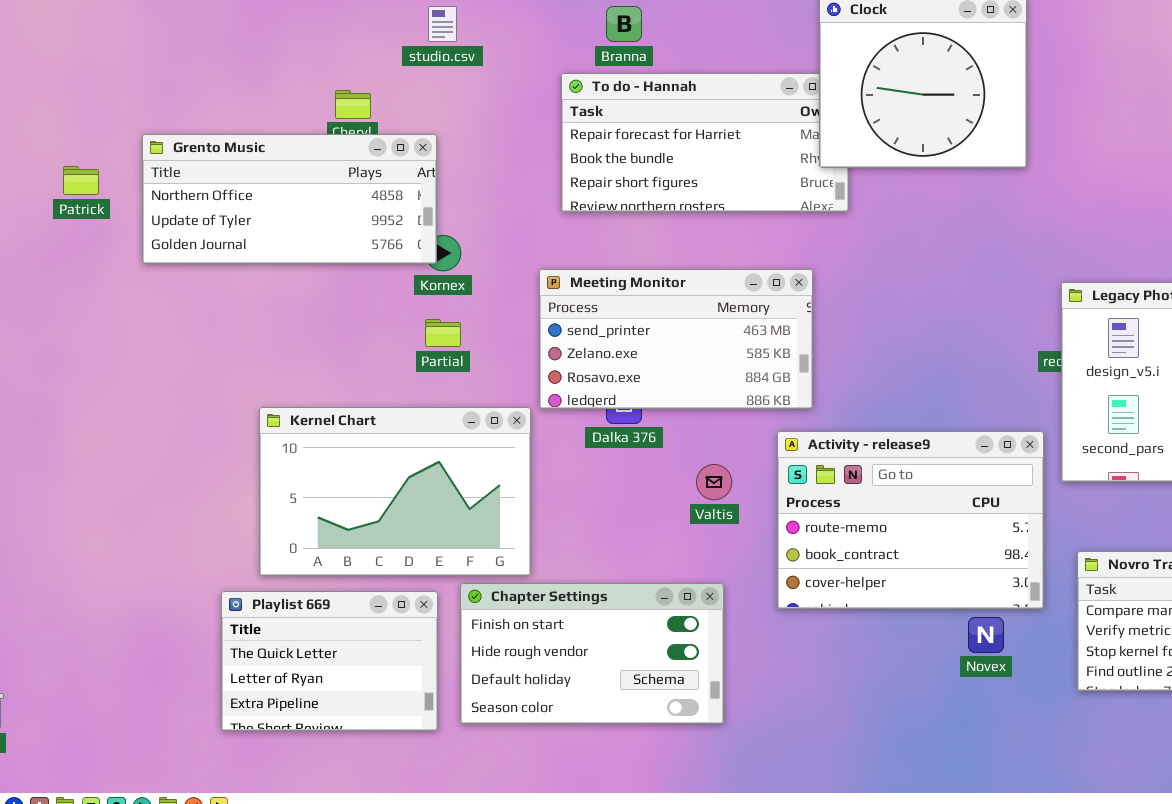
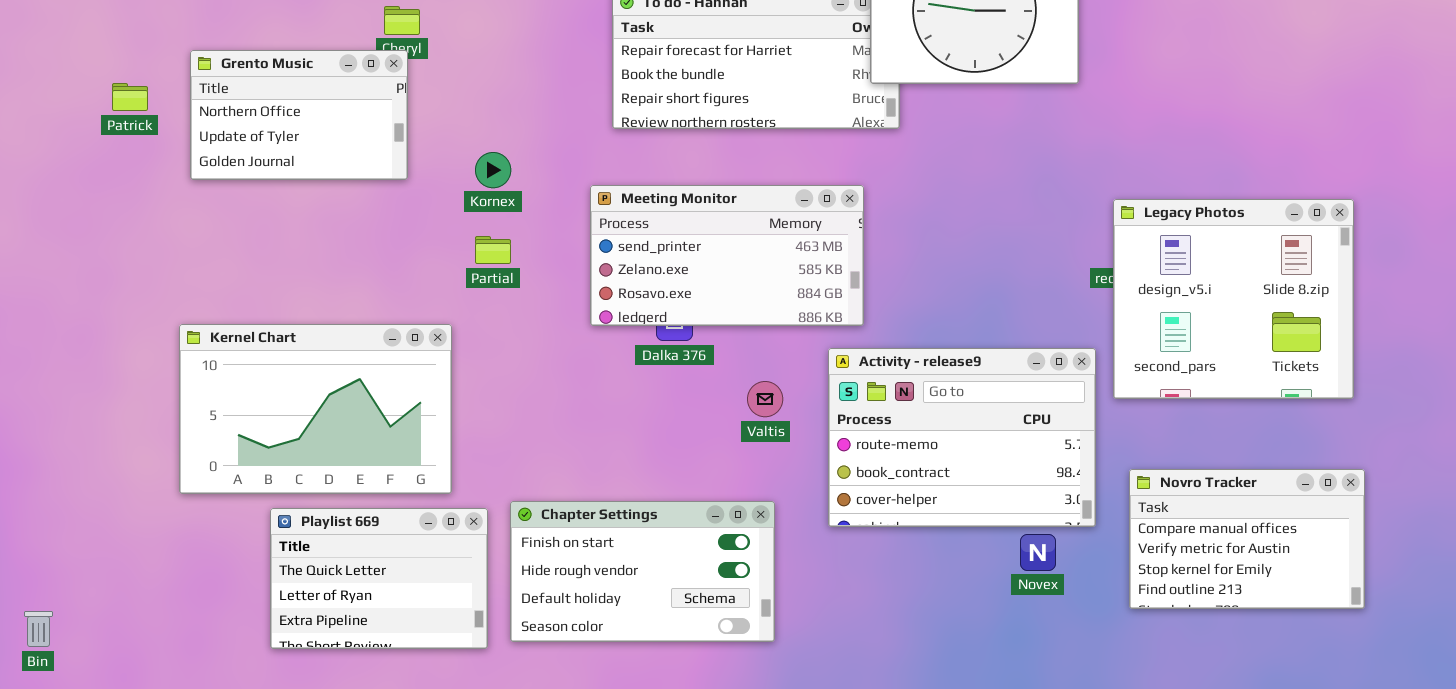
Grento Music: [142,134,437,264] -> [190,50,408,180], resized
Kernel Chart: [259,407,531,576] -> [179,324,452,494], moved

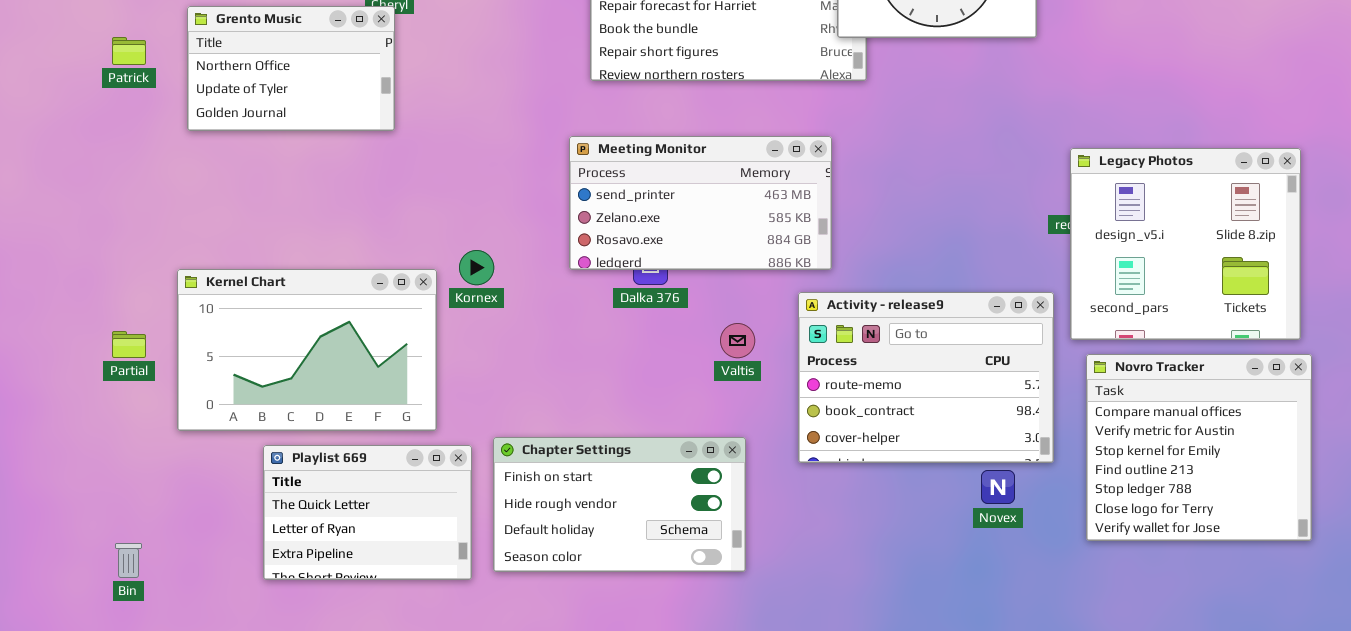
Kornex: [475,152,511,188] -> [459,250,494,285], moved
Partial: [475,236,511,264] -> [112,331,146,358], moved
Novro Tracker: [1129,469,1365,609] -> [1086,354,1312,541], resized
Bin: [24,611,53,647] -> [115,543,142,578], moved

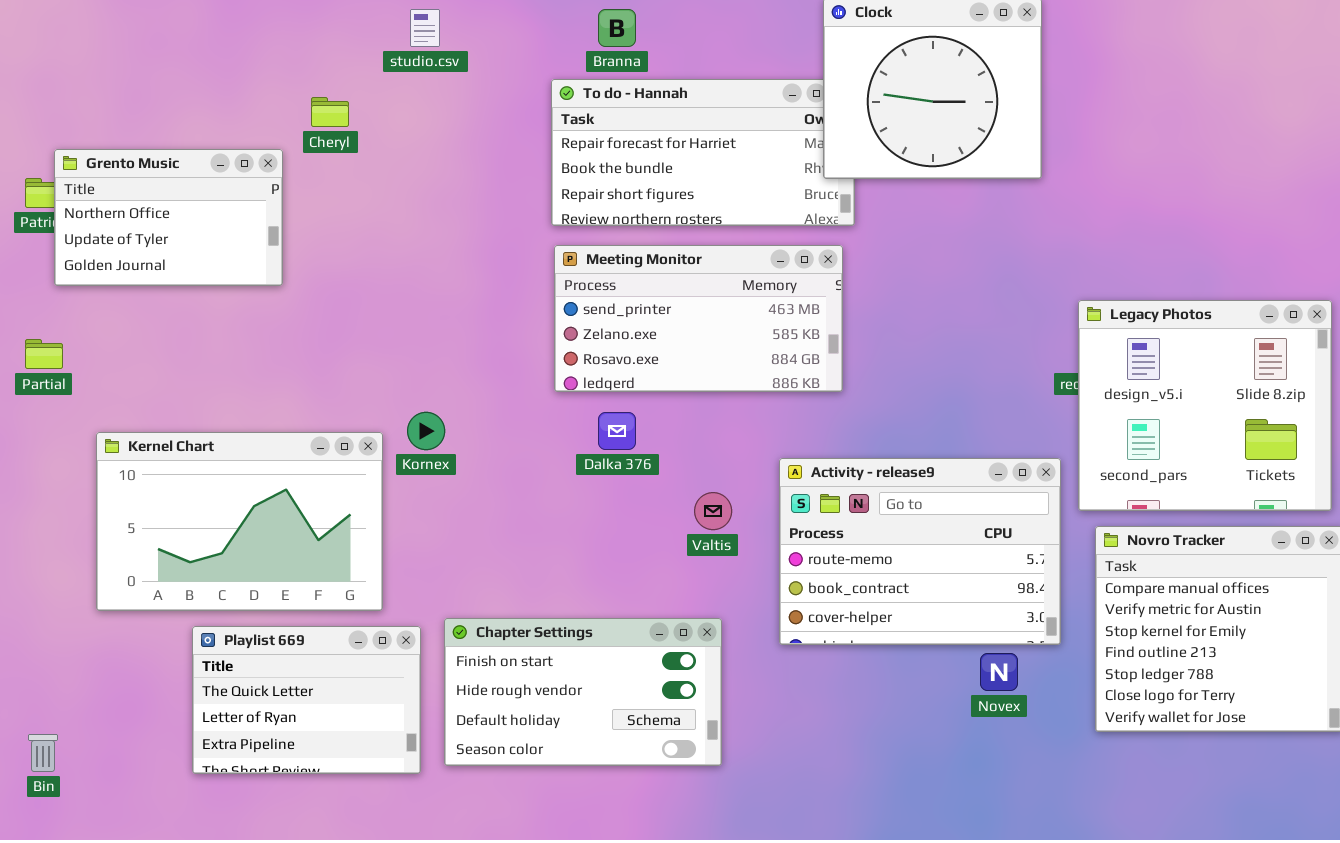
Grento Music: [187,6,395,131] -> [54,149,283,286], moved
Meeting Monitor: [569,136,832,270] -> [554,245,843,392], moved
Partial: [112,331,146,358] -> [25,339,63,369], moved

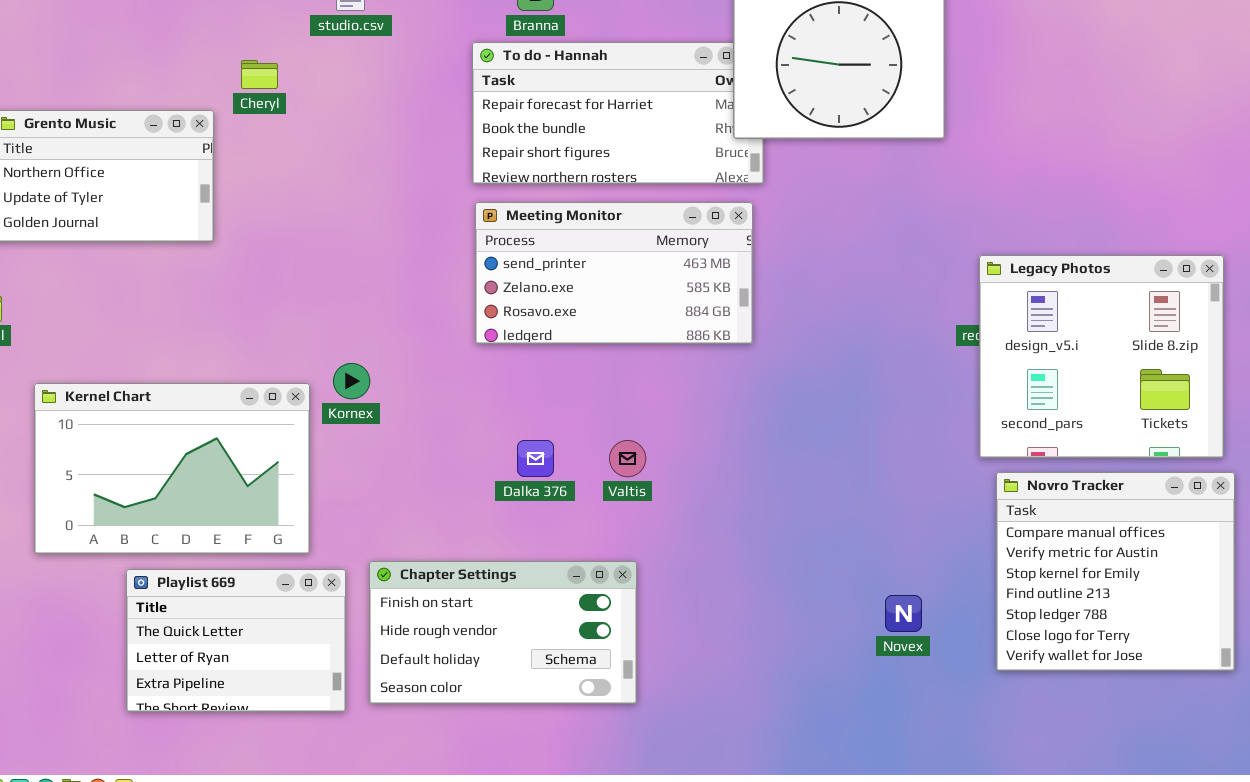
Dalka 376: [598,412,636,450] -> [517,440,554,477], moved
Activity - release9: [779,458,1061,645] -> none, closed

